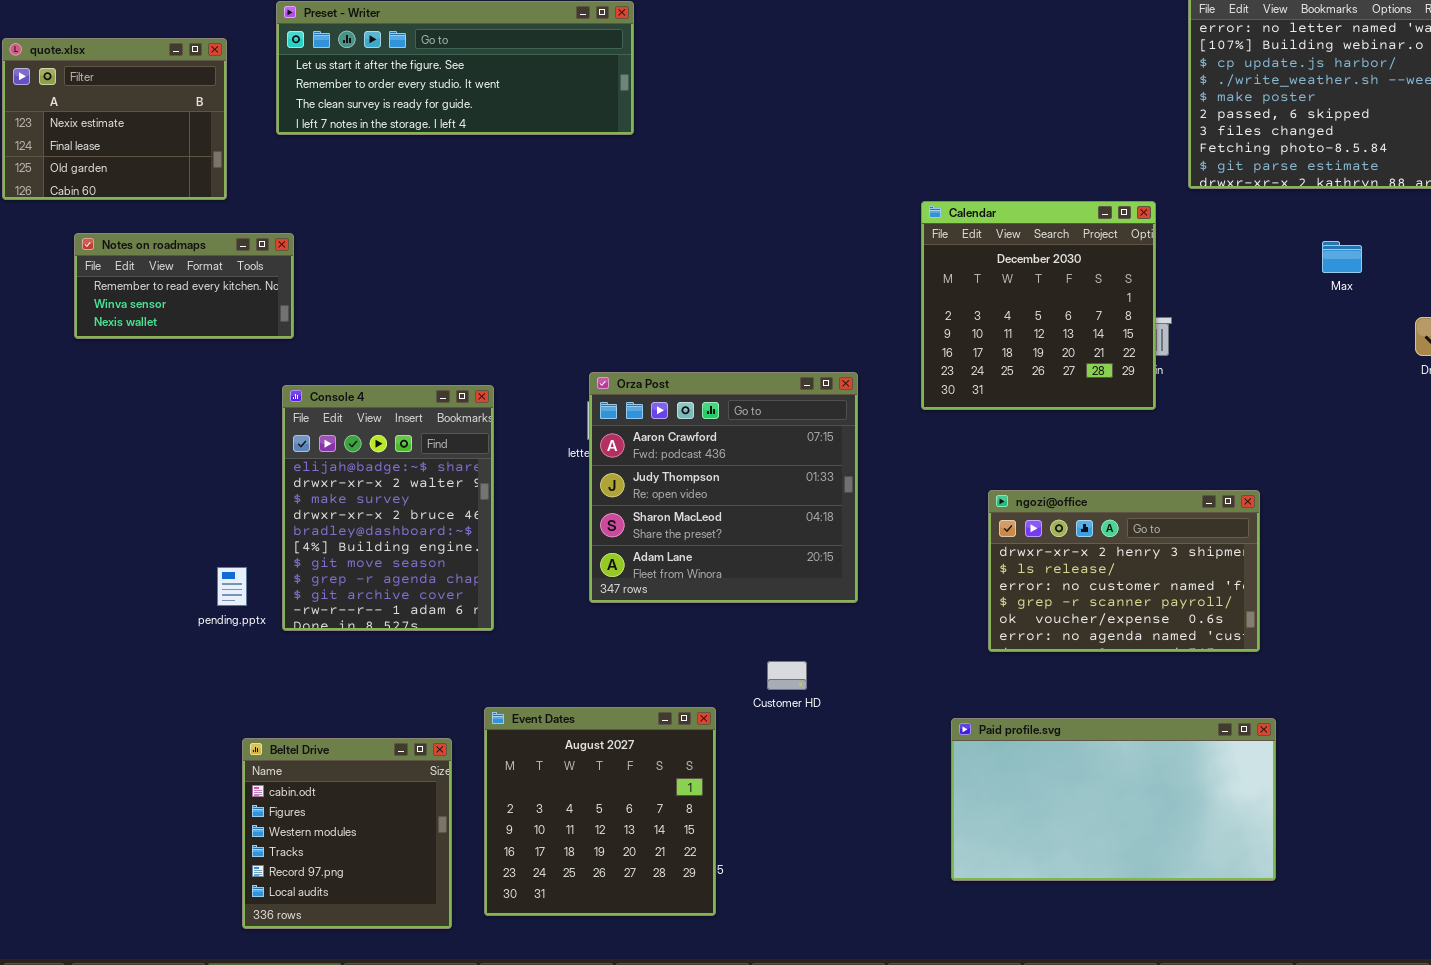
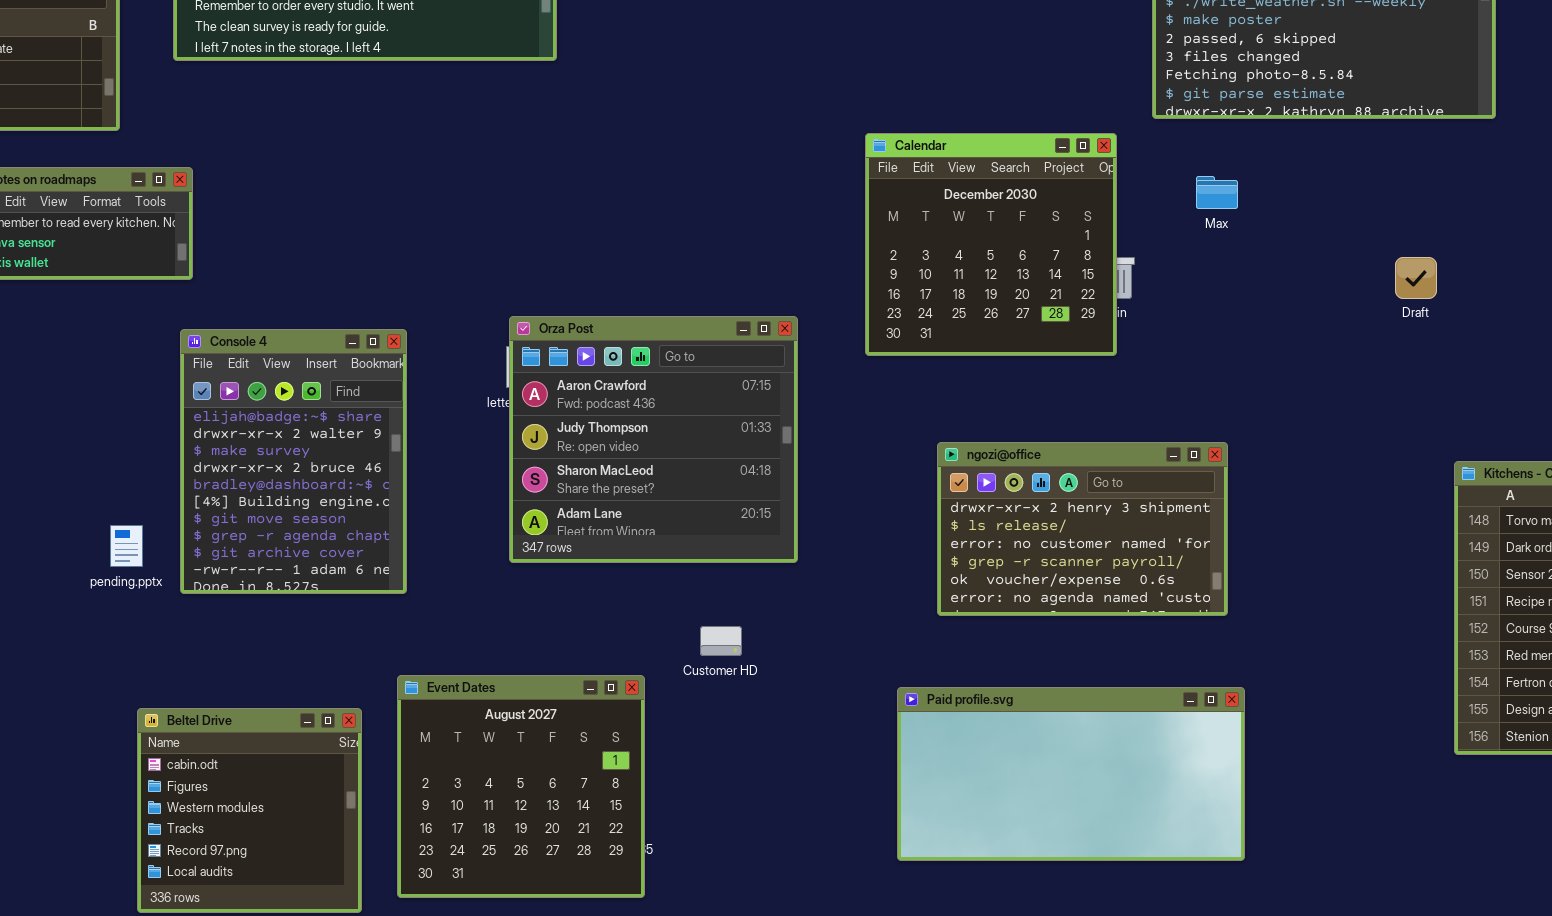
Max: [1322,241,1362,273] -> [1196,176,1238,209], moved

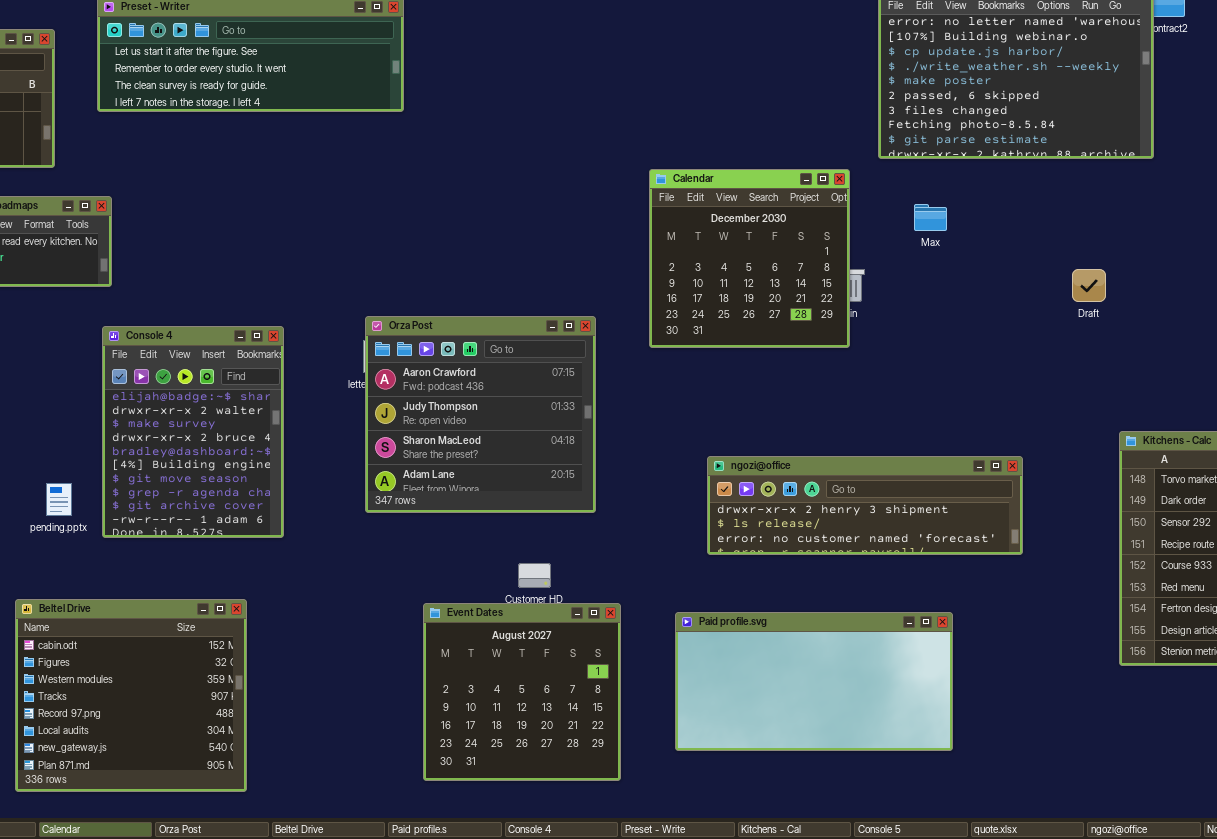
ngozi@office: [937,442,1228,616] -> [707,456,1023,555], resized
Event Dates: [397,675,645,898] -> [423,603,621,781], moved
Beltel Drive: [137,708,362,913] -> [15,599,247,792], resized

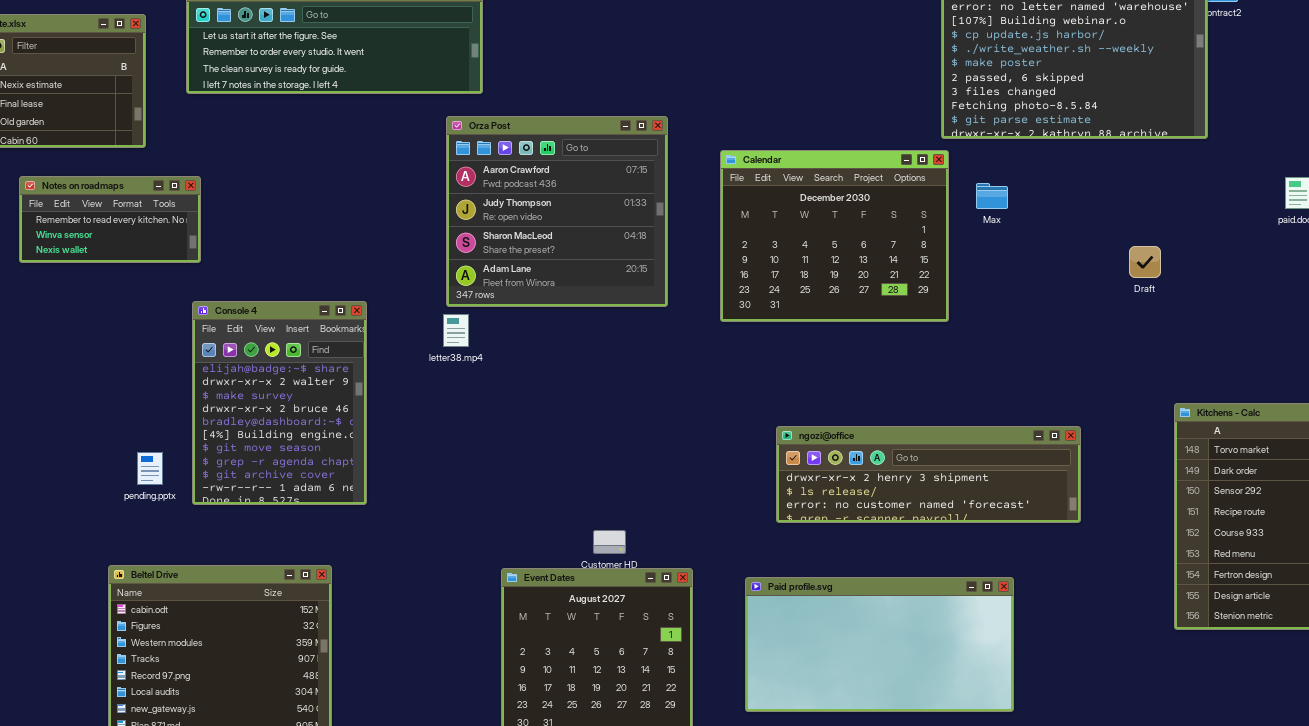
Calendar: [649,169,850,348] -> [720,150,949,322], resized
Orza Post: [365,316,596,513] -> [446,116,668,307], moved

